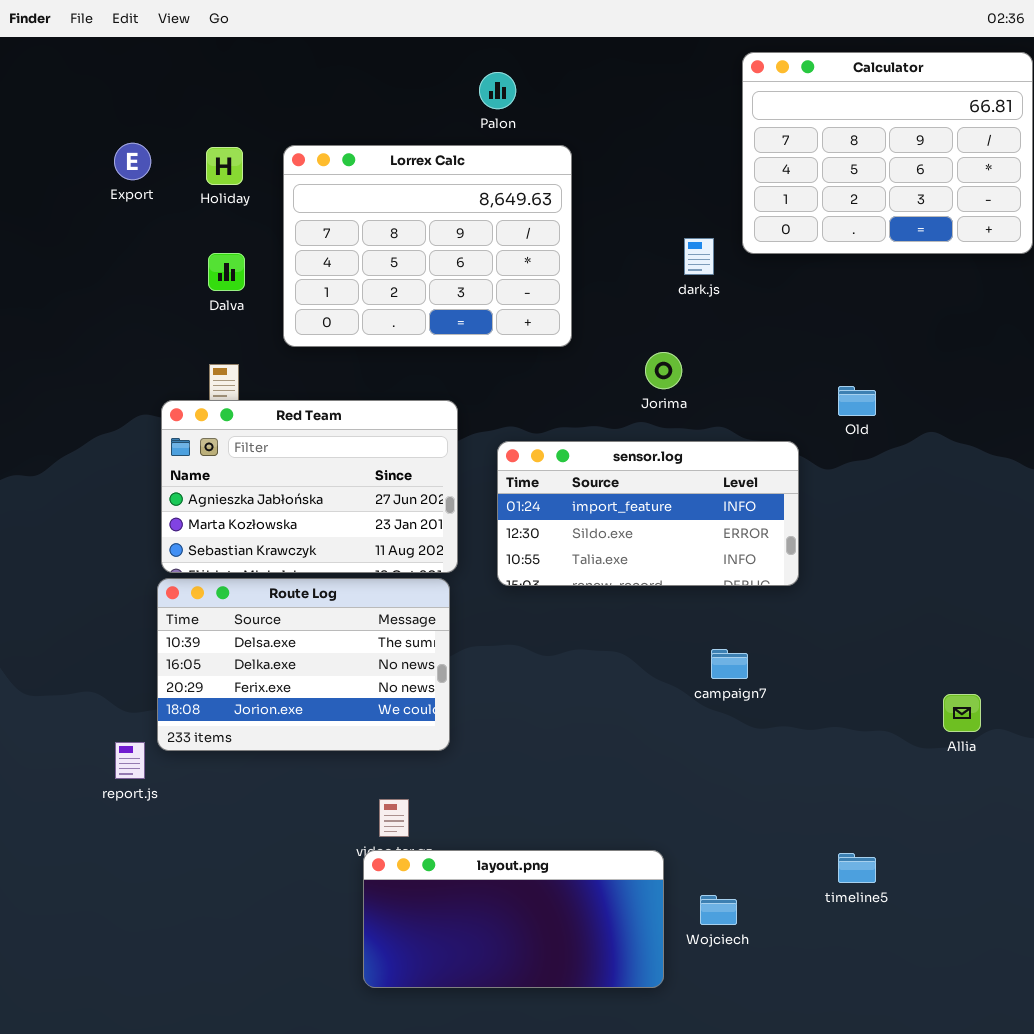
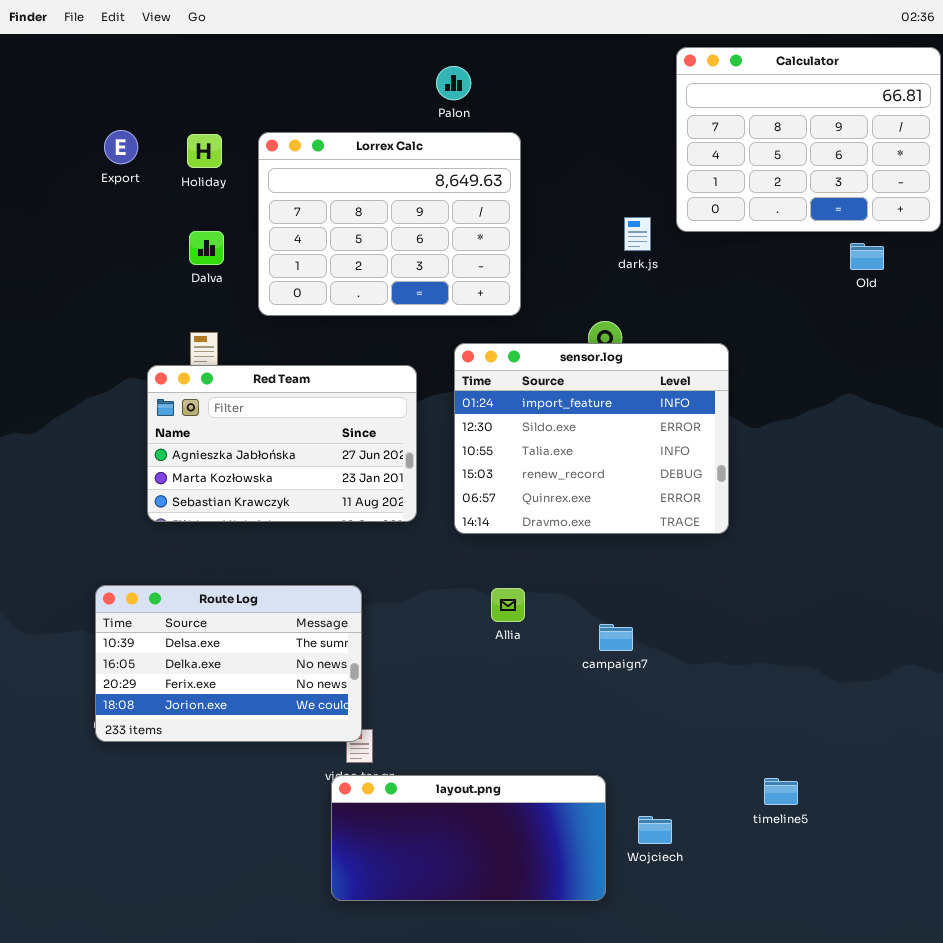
Old: [838,386,876,416] -> [850,243,884,270], moved
sensor.log: [497,441,799,586] -> [454,343,729,534], resized
Route Log: [157,578,450,751] -> [95,585,362,742], moved
campaign7: [711,649,748,679] -> [599,624,633,651], moved
Allia: [943,694,981,732] -> [491,588,525,622], moved

